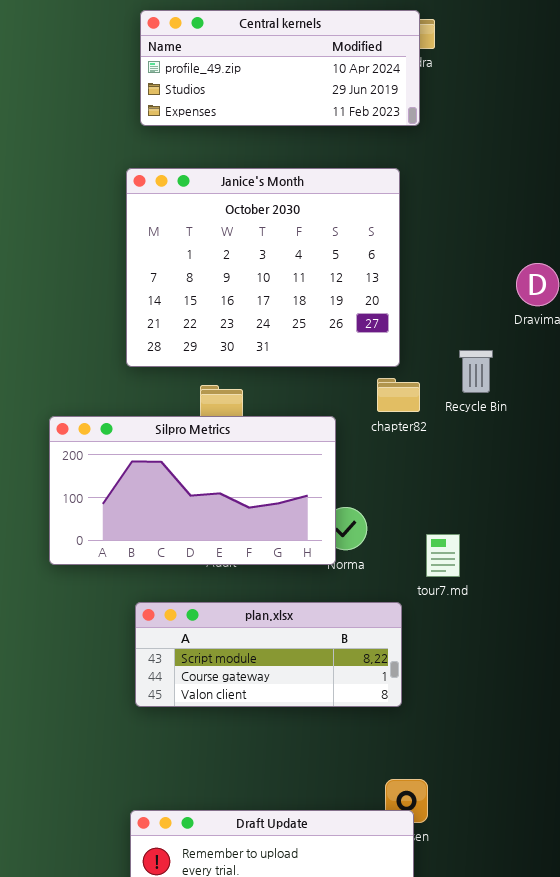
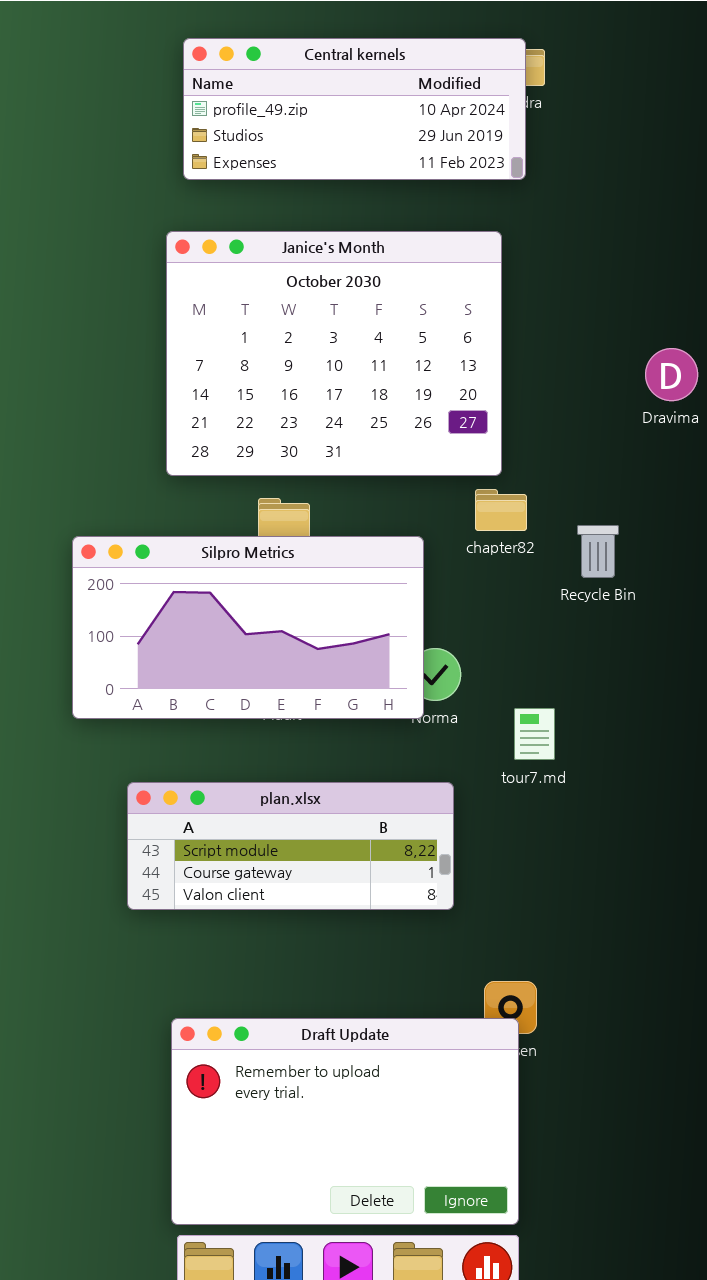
Recycle Bin: [459,350,493,393] -> [577,525,619,578], moved
tour7.md: [426,534,460,577] -> [514,708,555,760], moved
plan.xlsx: [135,602,402,707] -> [127,782,454,910], moved

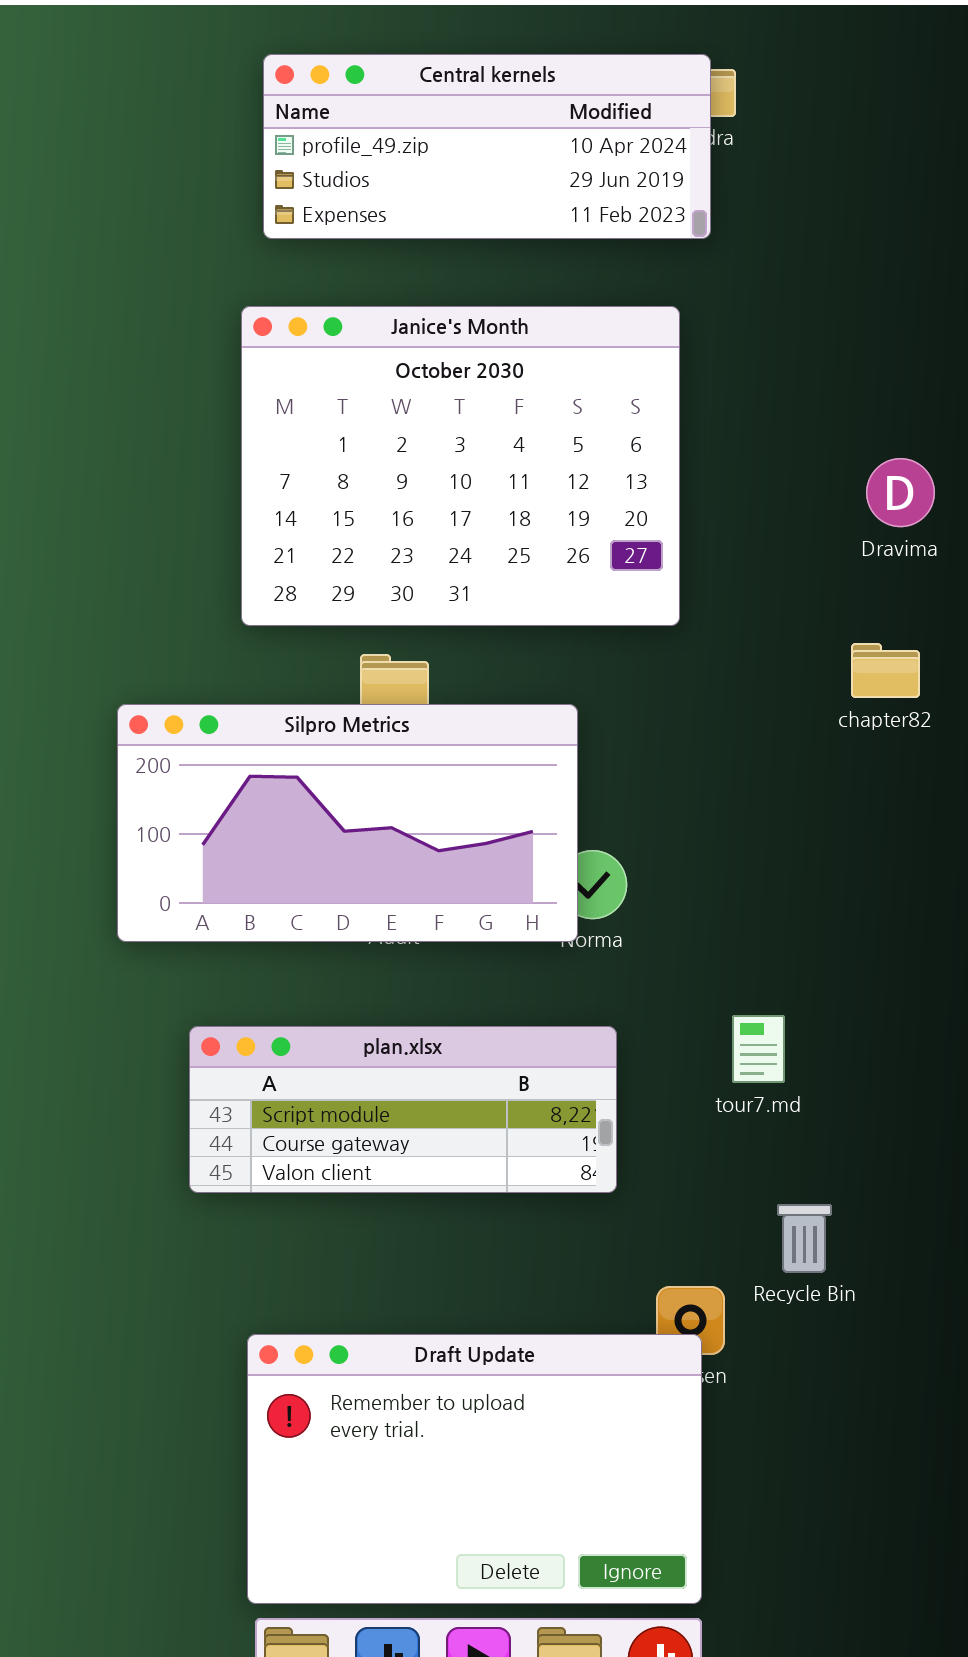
chapter82: [475,489,527,531] -> [851,643,920,698], moved
Recycle Bin: [577,525,619,578] -> [777,1204,832,1273], moved
tour7.md: [514,708,555,760] -> [732,1015,785,1083], moved

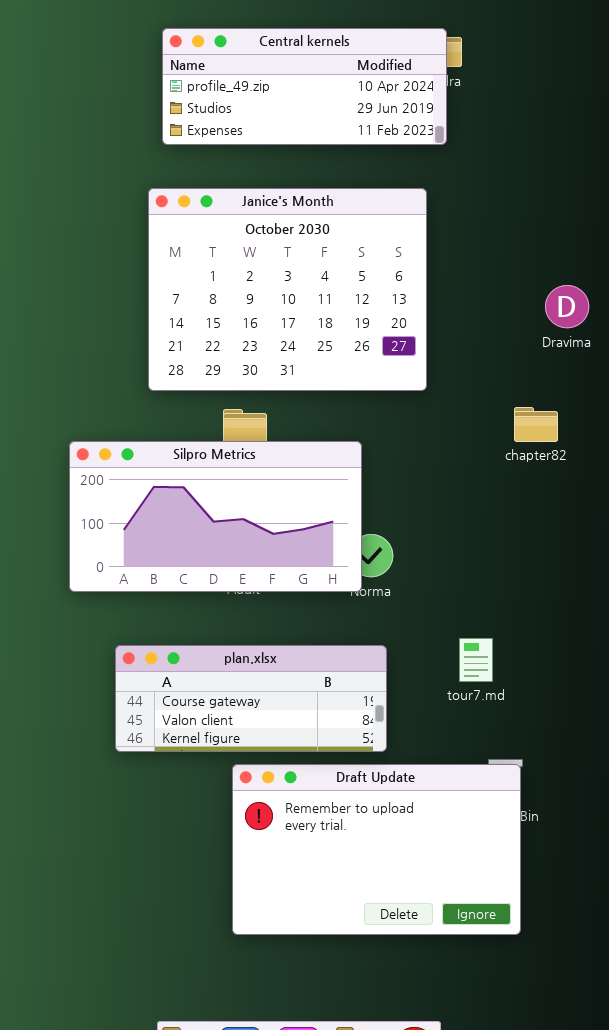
chapter82: [851,643,920,698] -> [514,407,558,442], moved
plan.xlsx: [189,1026,617,1193] -> [115,645,387,752], scrolled down 1 row
Draft Update: [247,1334,702,1604] -> [232,764,521,935], moved

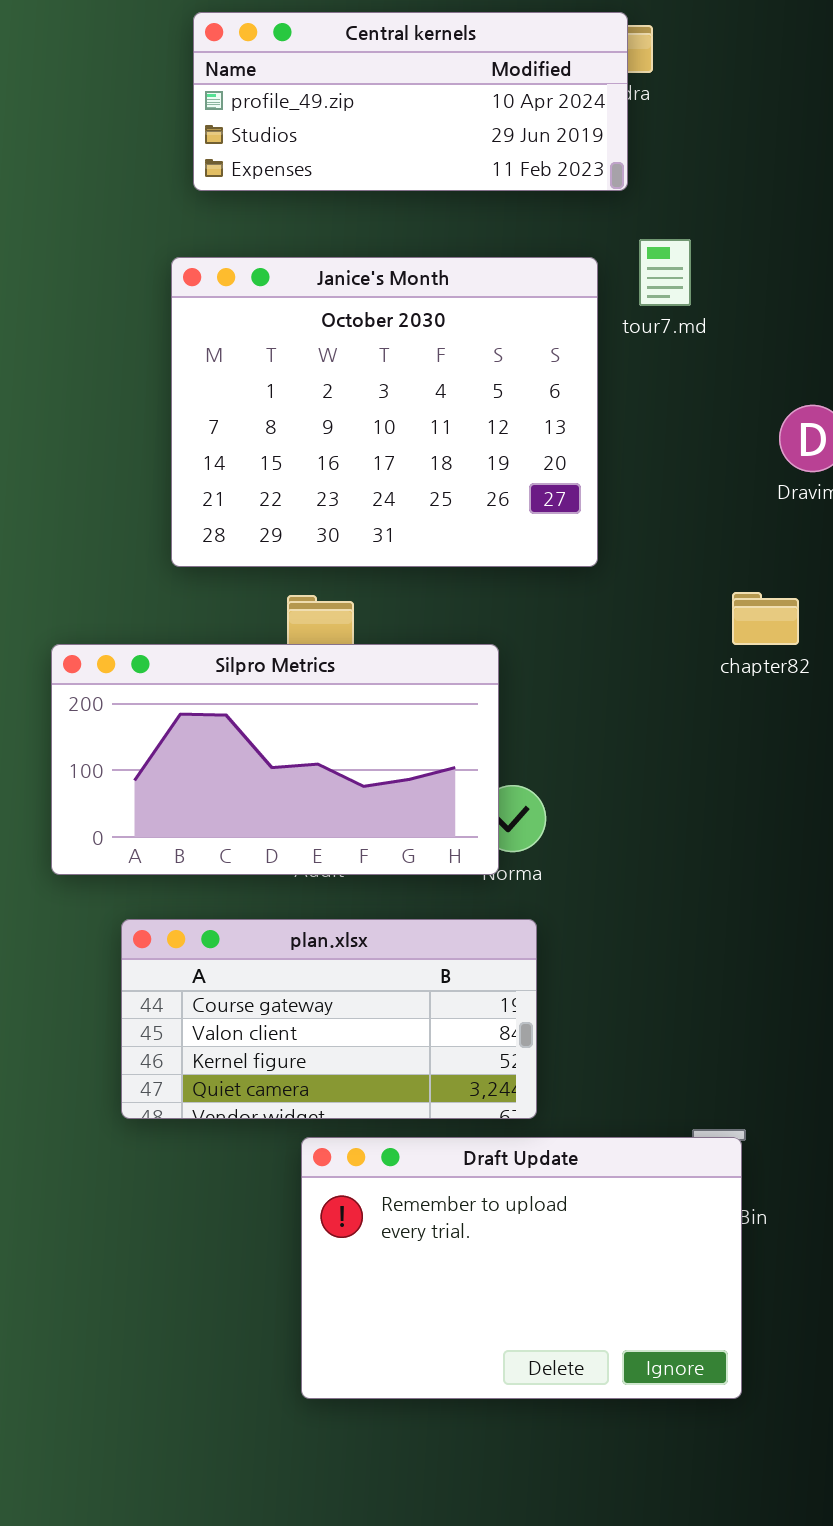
tour7.md: [459,638,493,682] -> [639,239,691,306], moved
plan.xlsx: [115,645,387,752] -> [121,919,537,1119], resized

